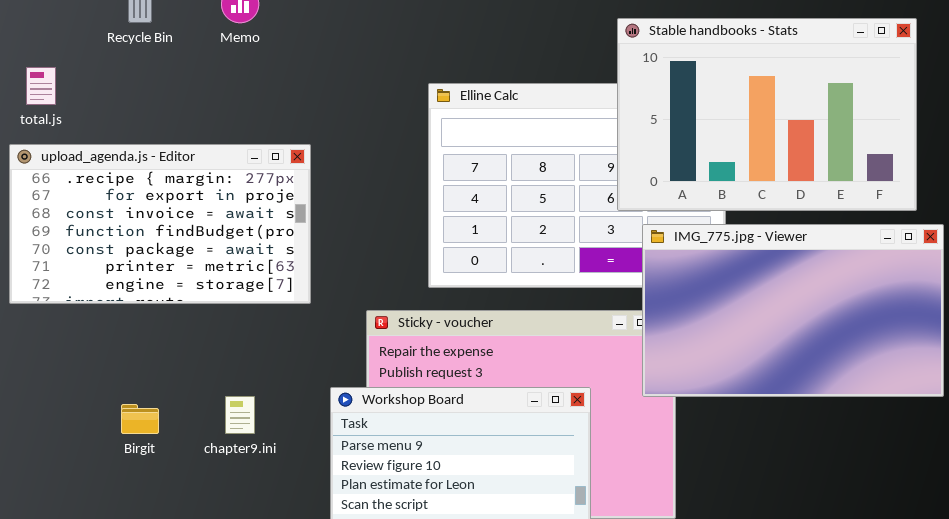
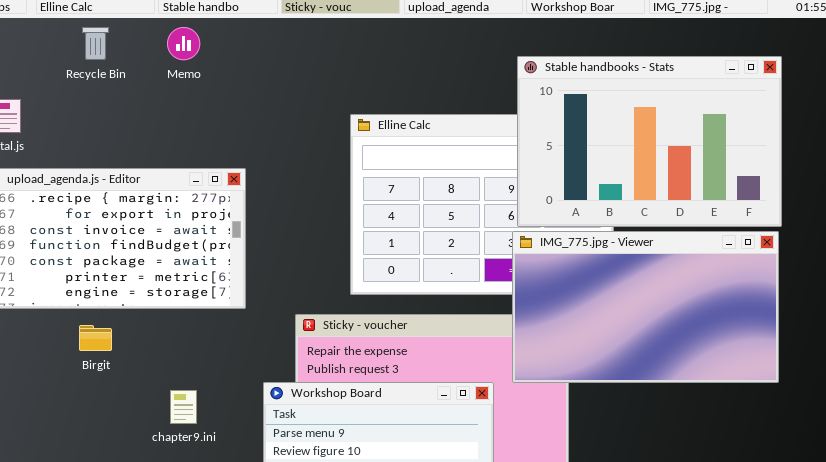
IMG_775.jpg - Viewer: [642,224,944,397] -> [512,231,779,383], moved
Birgit: [121,404,159,434] -> [79,325,112,351], moved

